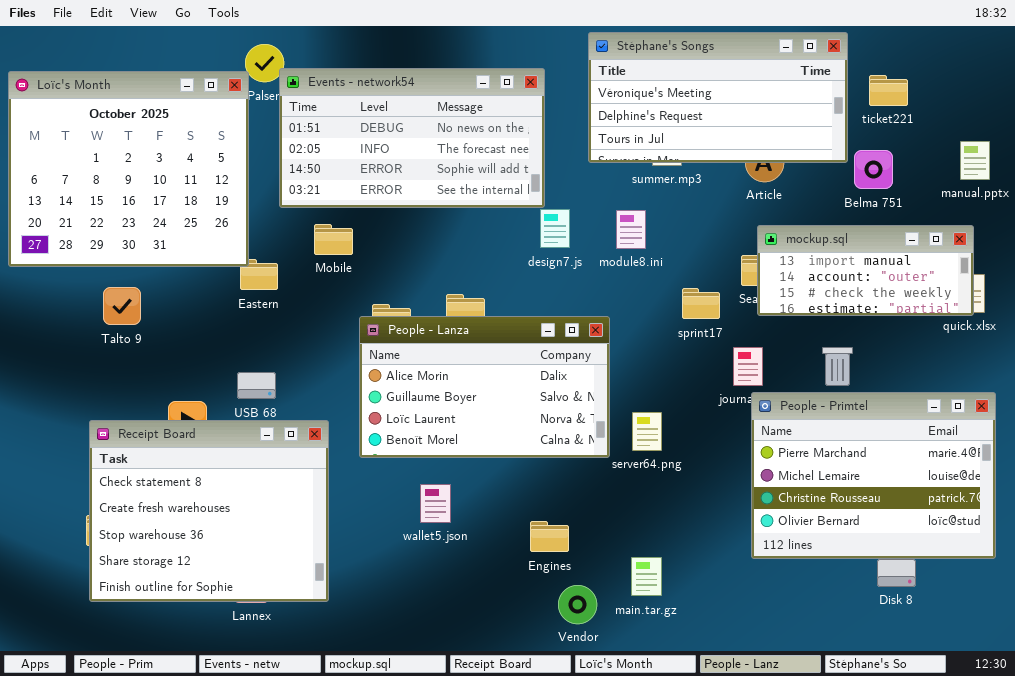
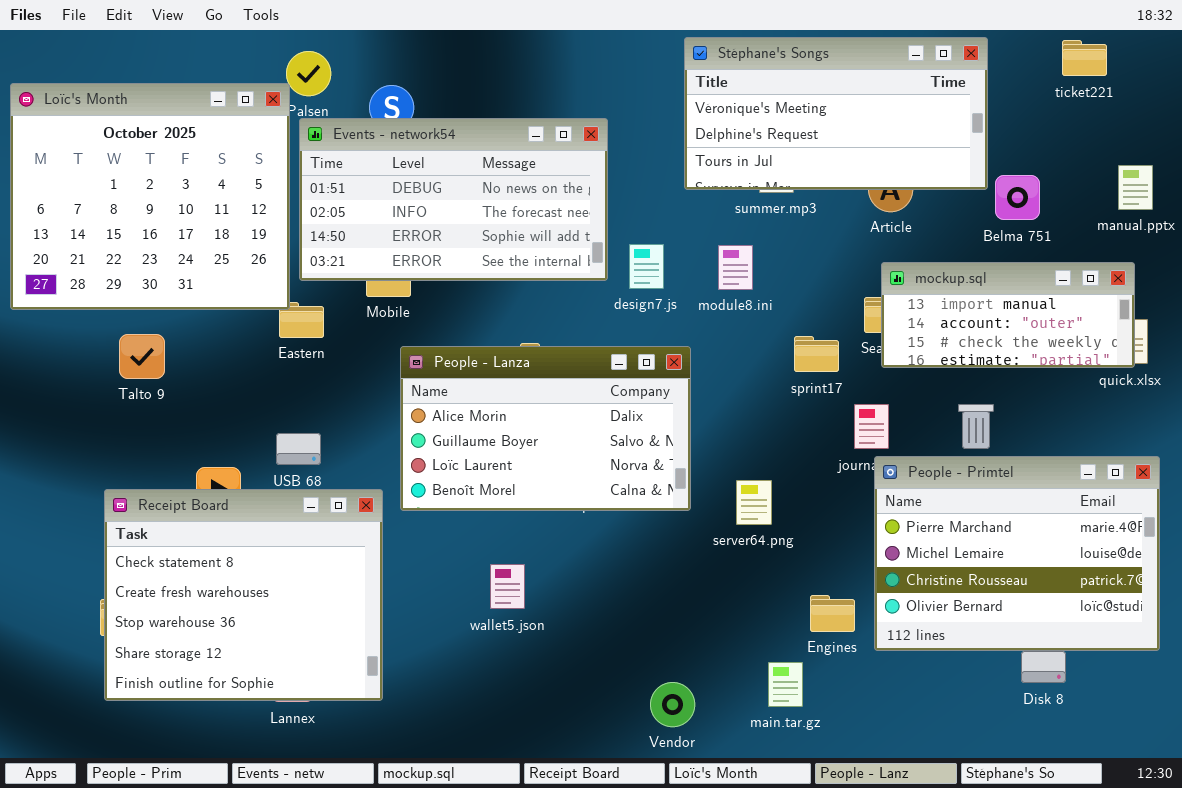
Events - network54: [279,68,545,208] -> [299,118,608,281], moved
ticket221: [869,75,908,106] -> [1062,40,1107,76], moved
People - Lanza: [359,316,610,458] -> [400,346,691,511], moved
Engines: [530,521,569,552] -> [810,595,855,632], moved
main.tar.gz: [631,557,662,596] -> [768,662,803,707], moved

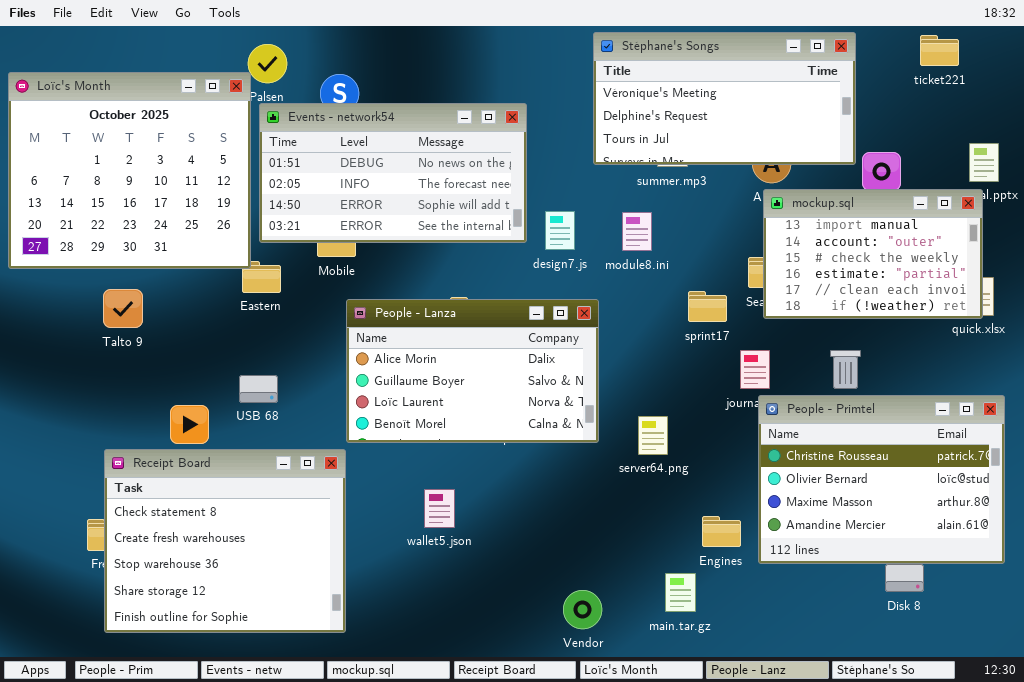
mockup.sql: [881,262,1135,368] -> [763,189,983,319], resized
People - Primtel: [874,456,1160,651] -> [758,395,1005,564], scrolled down 2 rows
Receipt Board: [104,489,383,701] -> [104,449,346,633], moved

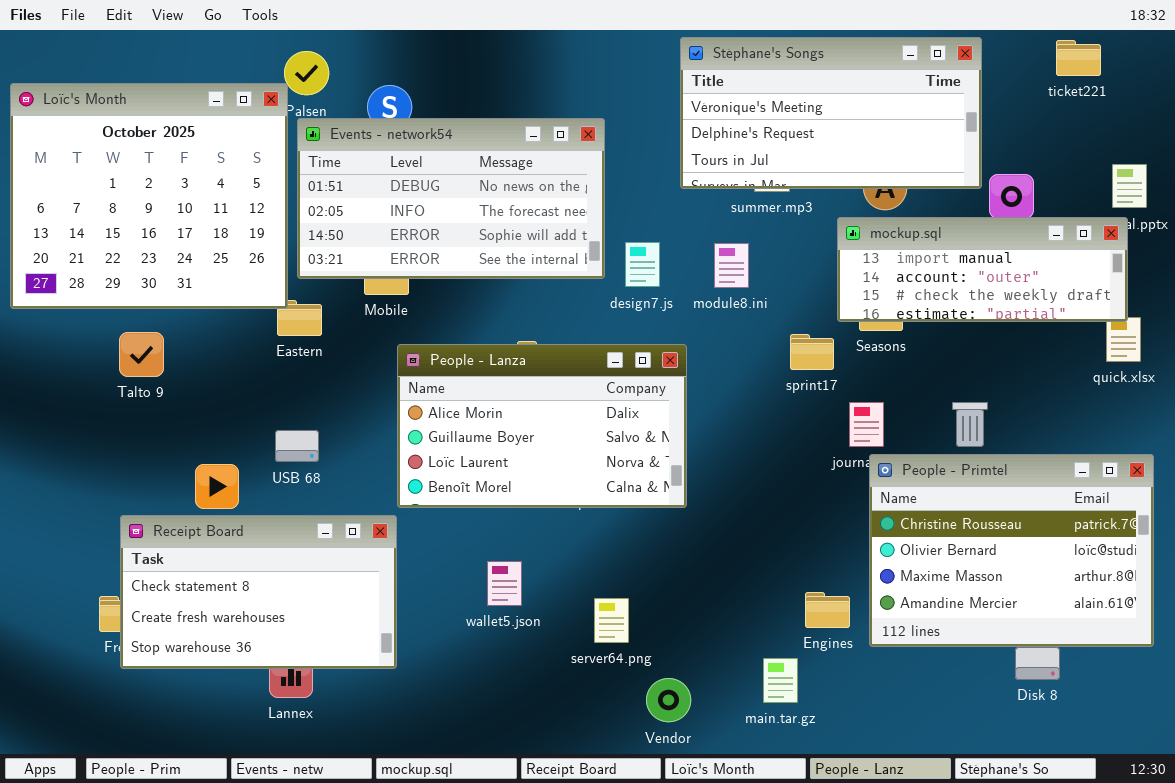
mockup.sql: [763,189,983,319] -> [837,217,1128,322], resized
server64.png: [638,416,668,455] -> [594,598,629,643], moved
Receipt Board: [104,449,346,633] -> [120,515,397,669], resized

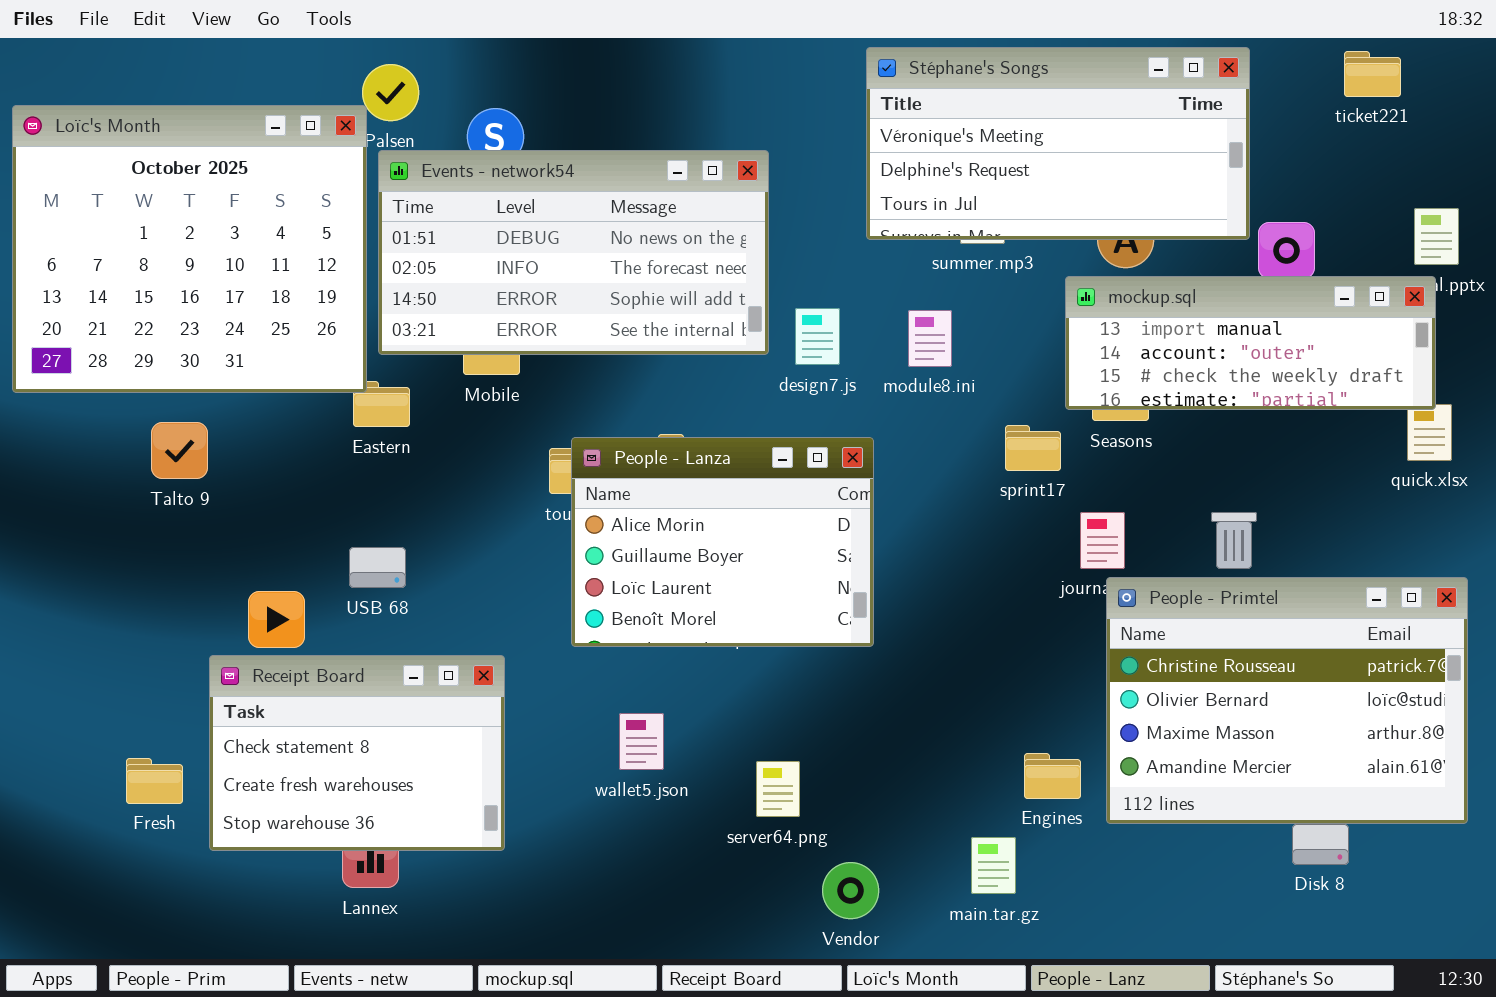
People - Lanza: [397,344,687,508] -> [571,437,874,647], resized
Receipt Board: [120,515,397,669] -> [209,655,505,851], resized

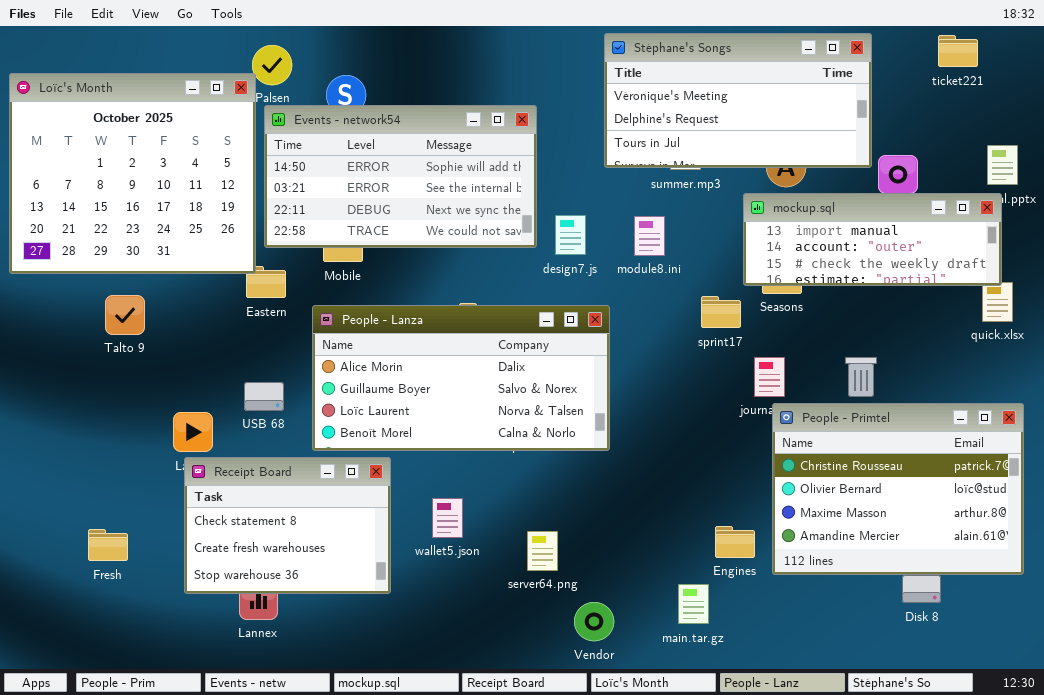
Events - network54: [378,150,769,355] -> [264,105,537,248], scrolled down 2 rows
People - Lanza: [571,437,874,647] -> [312,305,610,451], resized
Receipt Board: [209,655,505,851] -> [184,457,391,594], moved

